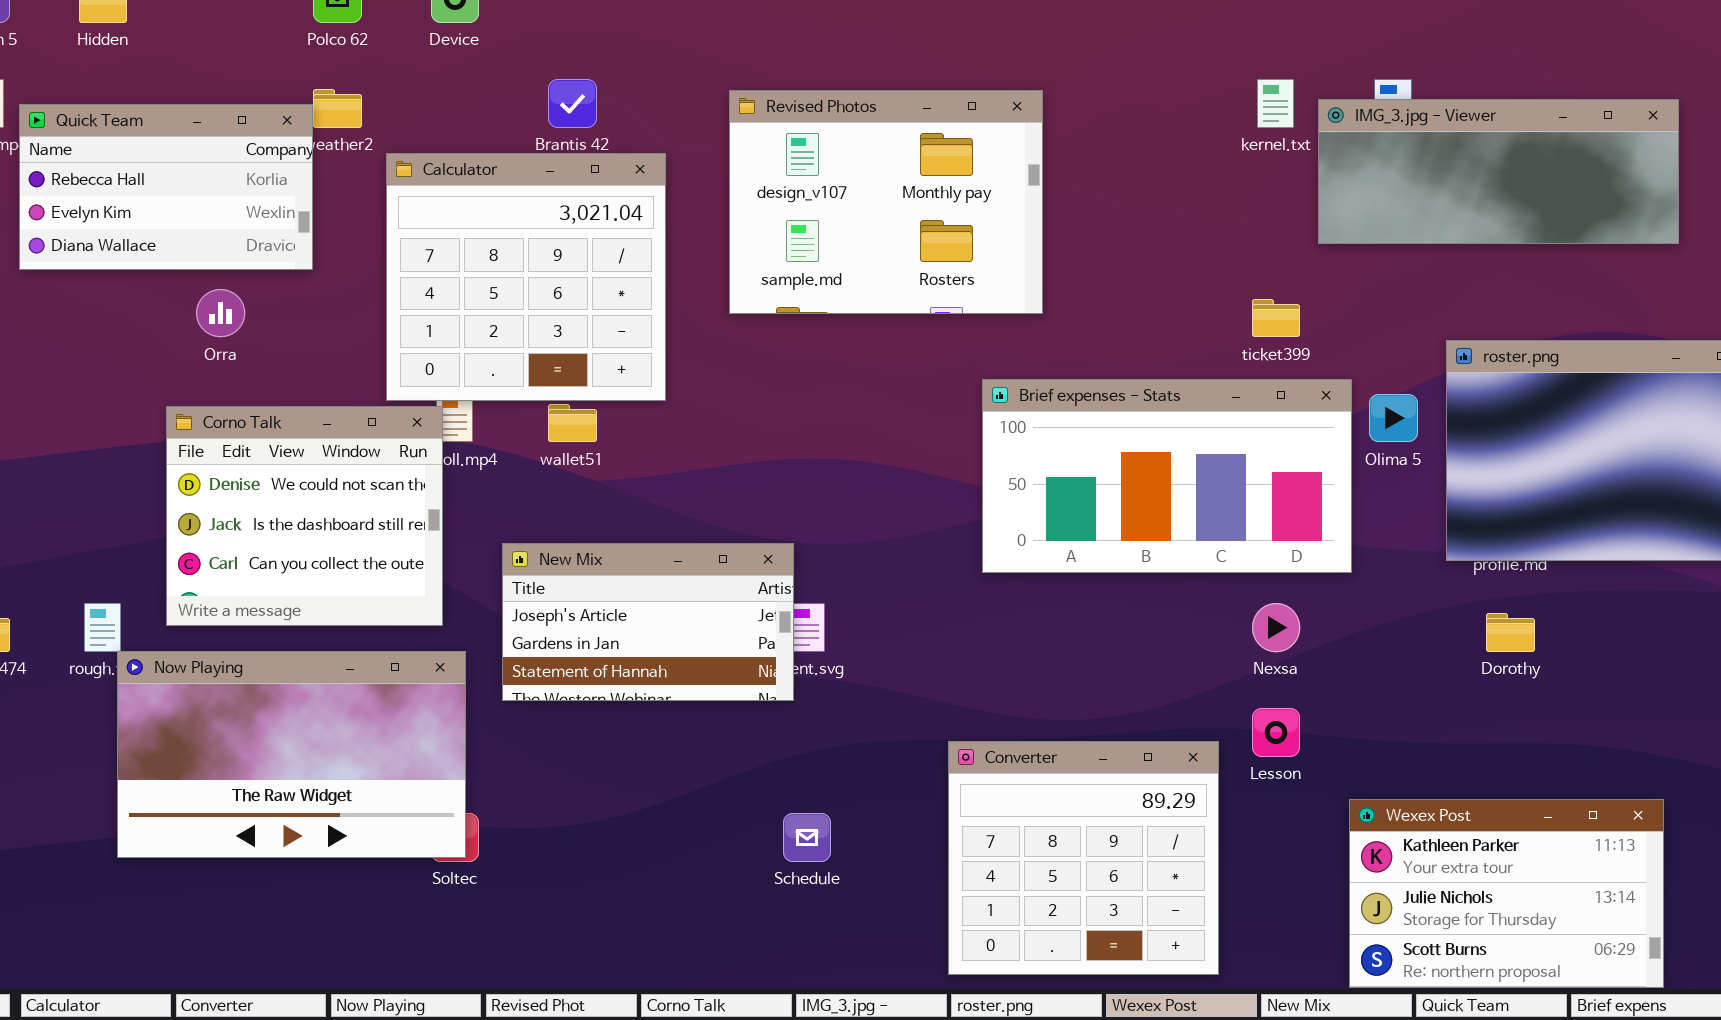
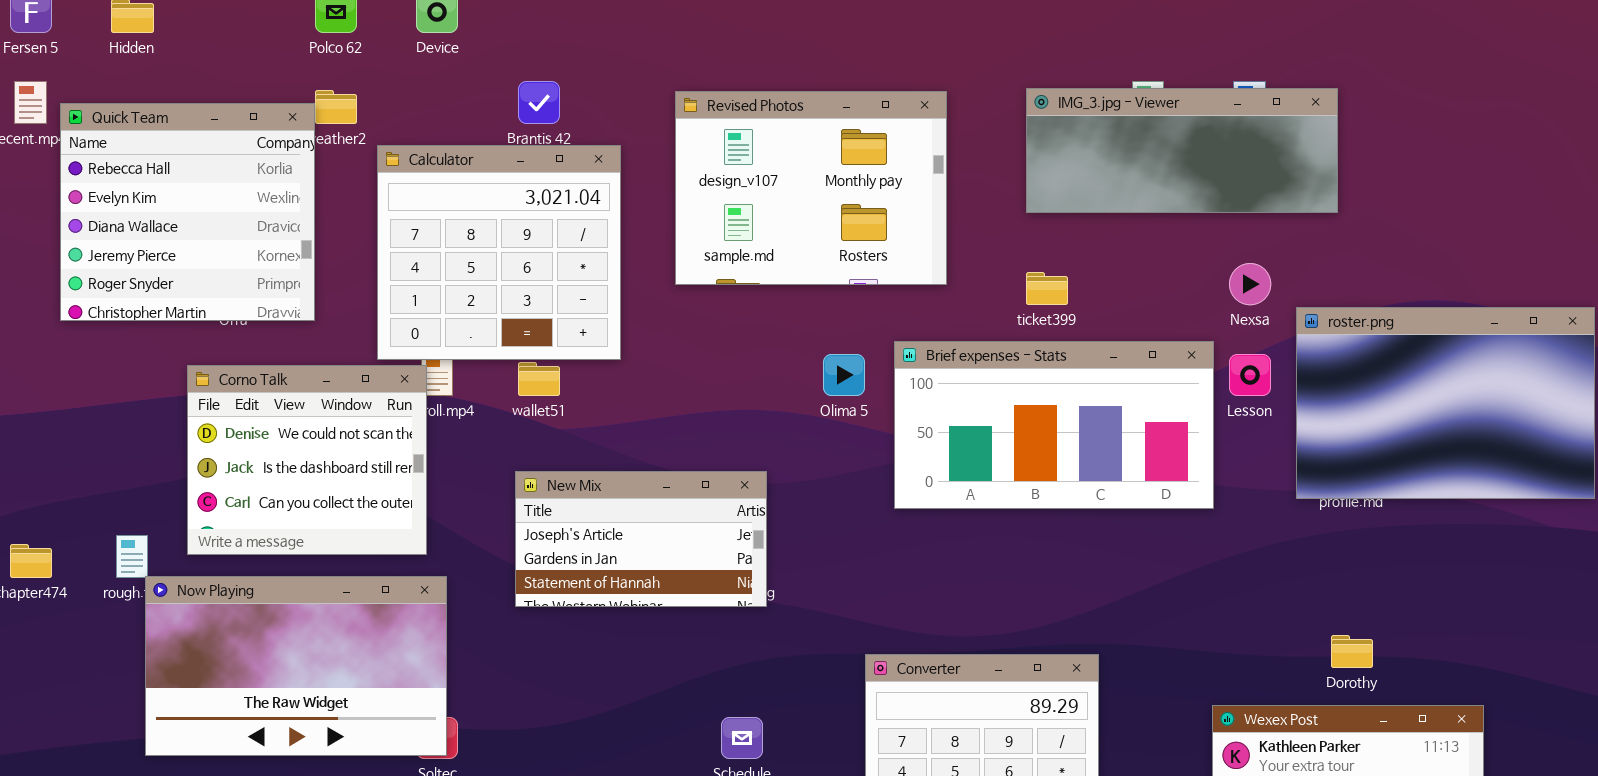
IMG_3.jpg - Viewer: [1318,99,1679,244] -> [1026,88,1338,213], moved
Quick Team: [19,104,313,270] -> [60,103,315,321], resized
ticket399: [1252,299,1300,337] -> [1026,272,1068,305], moved
Olima 5: [1369,394,1418,442] -> [823,354,865,396], moved
New Mix: [502,543,794,701] -> [515,471,767,607], moved
Nexsa: [1252,603,1300,652] -> [1229,263,1271,305], moved
Dorothy: [1486,613,1535,652] -> [1331,635,1373,668], moved
Lesson: [1252,708,1300,757] -> [1229,354,1271,396], moved

